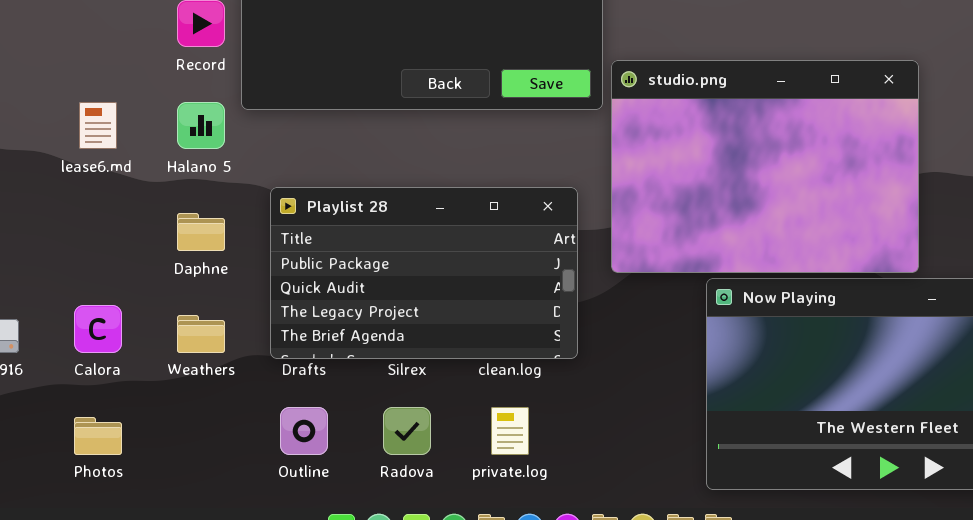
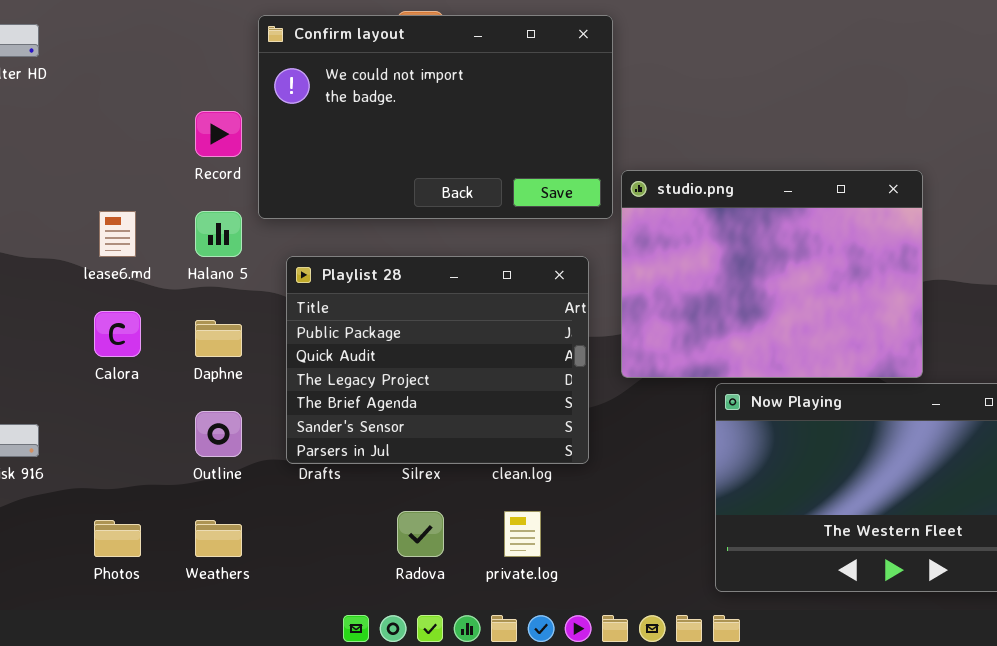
Playlist 28: [270,187,578,359] -> [286,256,589,464], resized
Calora: [74,305,122,353] -> [94,311,141,357], moved
Weathers: [177,315,225,353] -> [195,520,242,557], moved
Outline: [280,407,328,455] -> [195,411,242,457], moved

